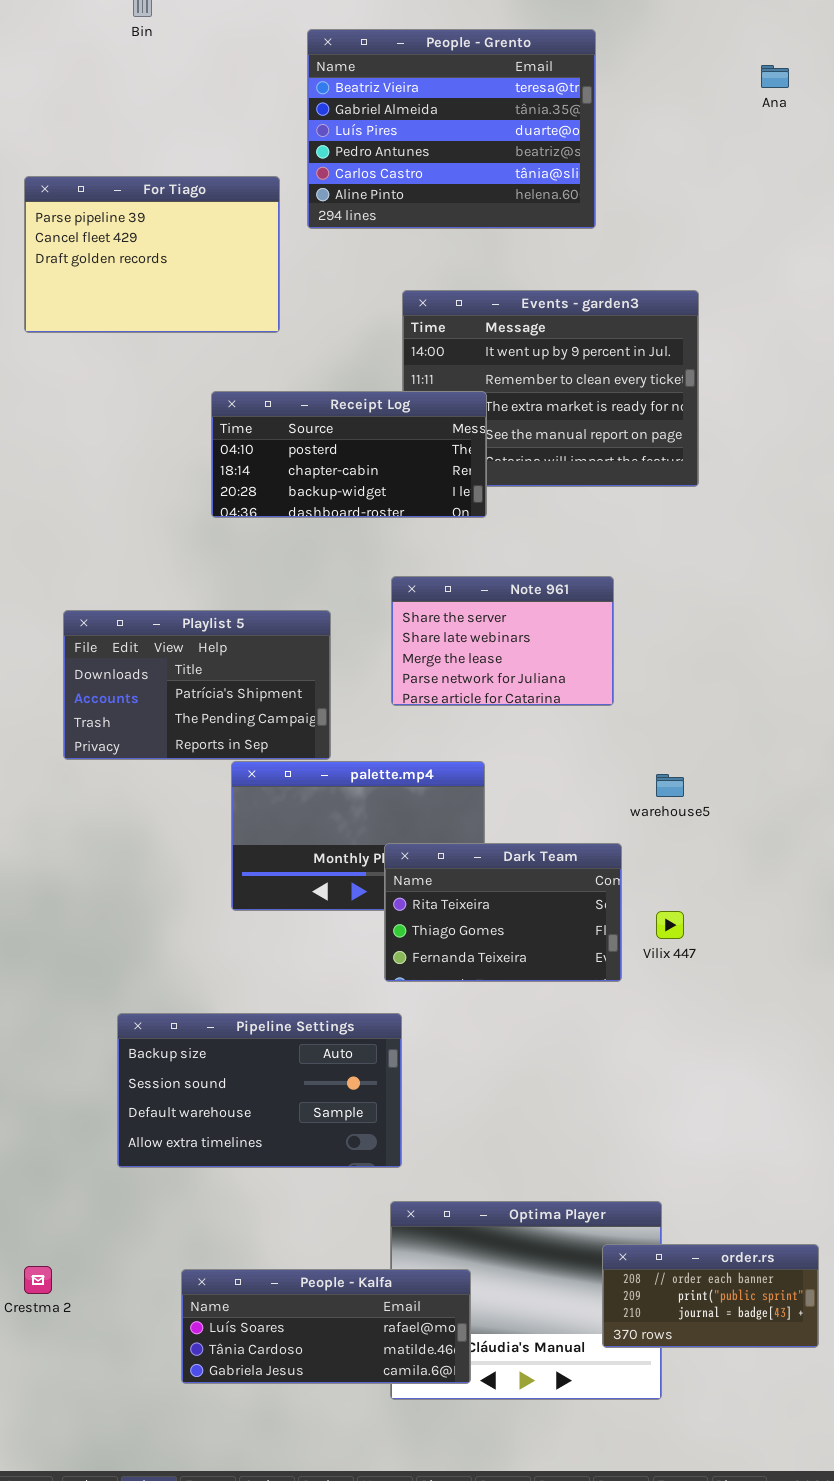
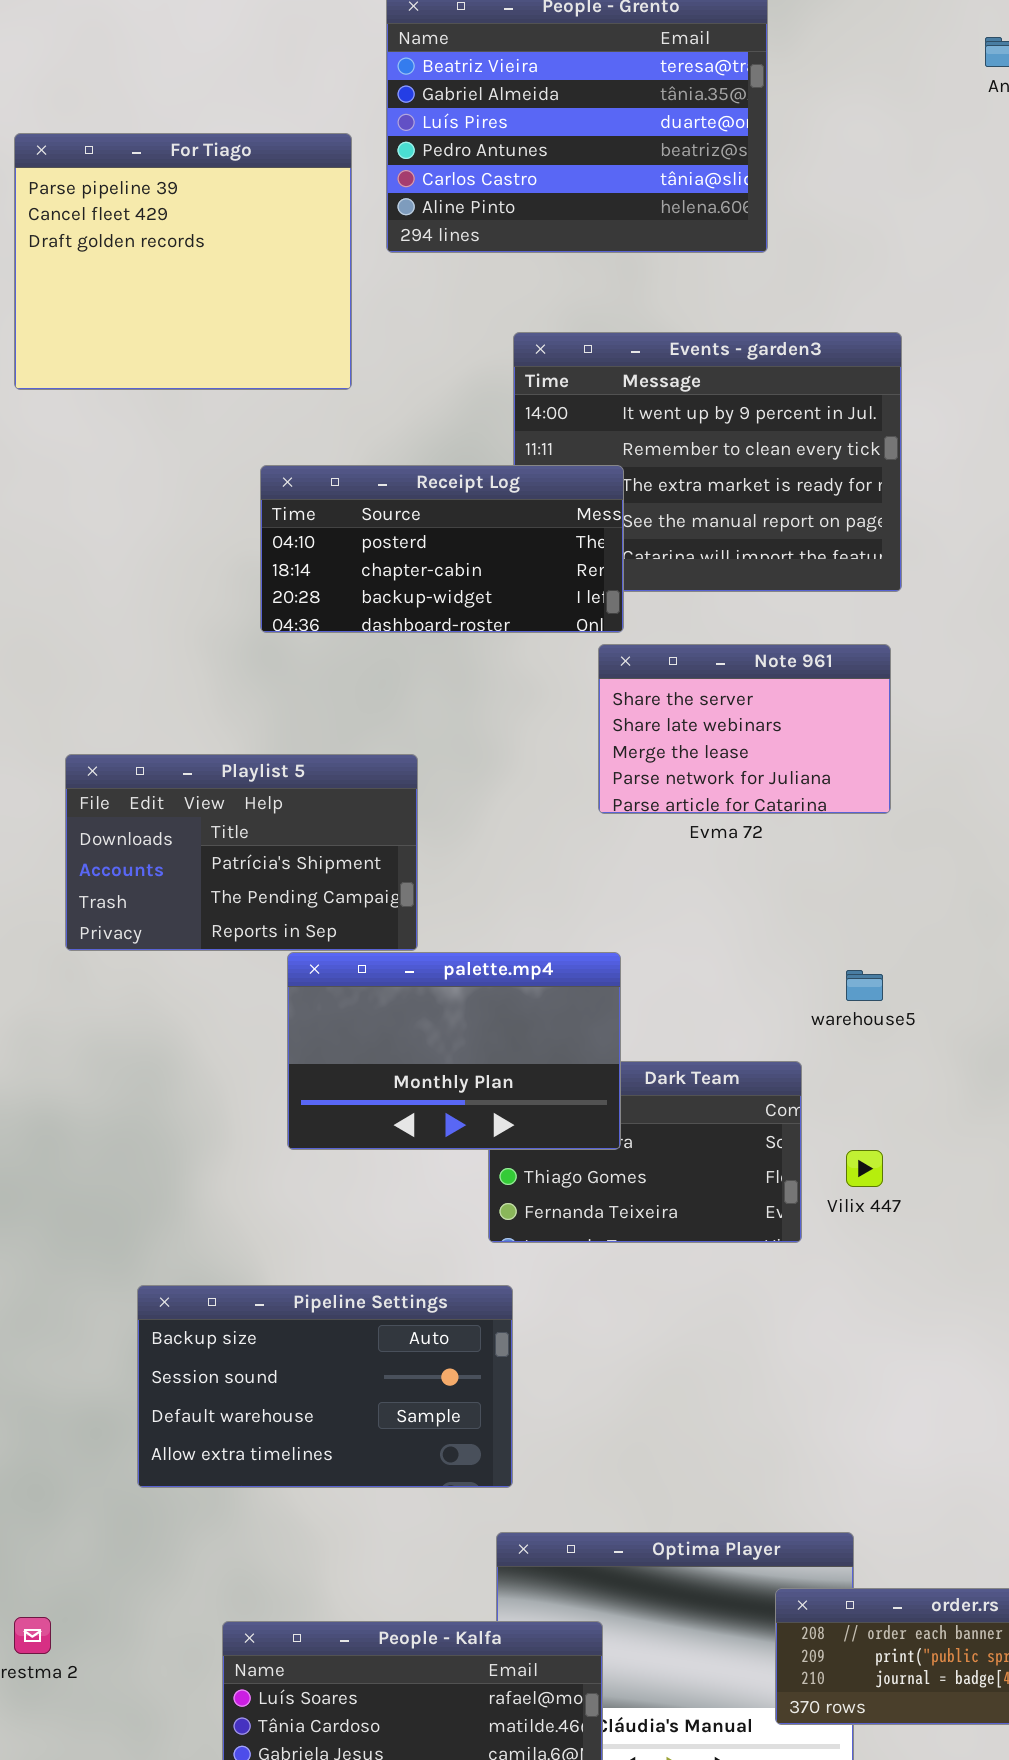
For Tiago: [24,176,280,333] -> [14,133,352,390], resized
Note 961: [391,576,614,706] -> [598,644,891,814], moved
palette.mp4: [231,761,485,911] -> [287,952,621,1150], raised

